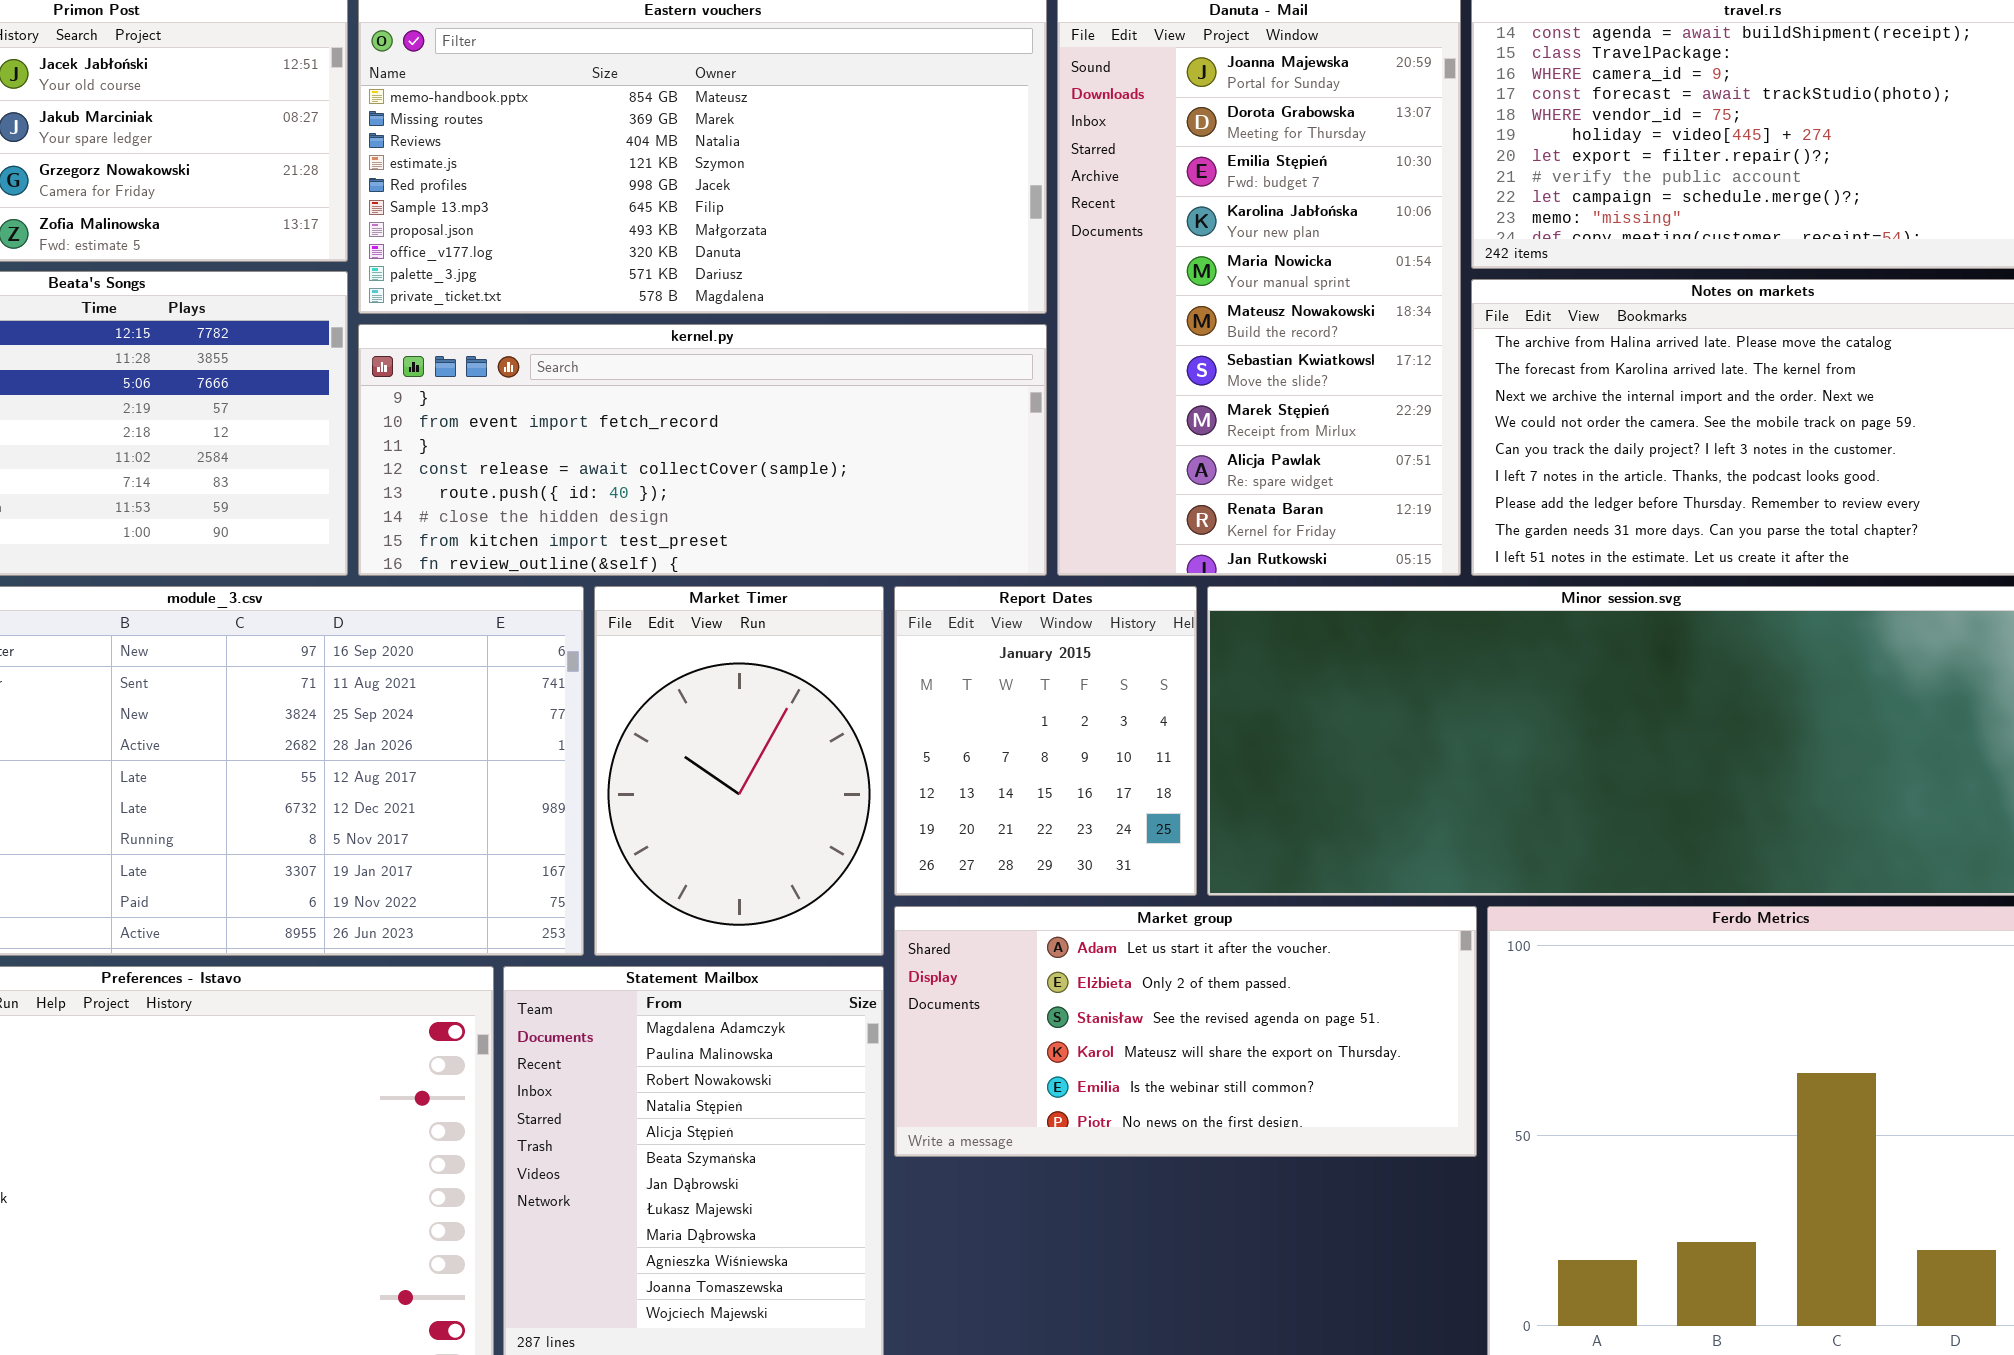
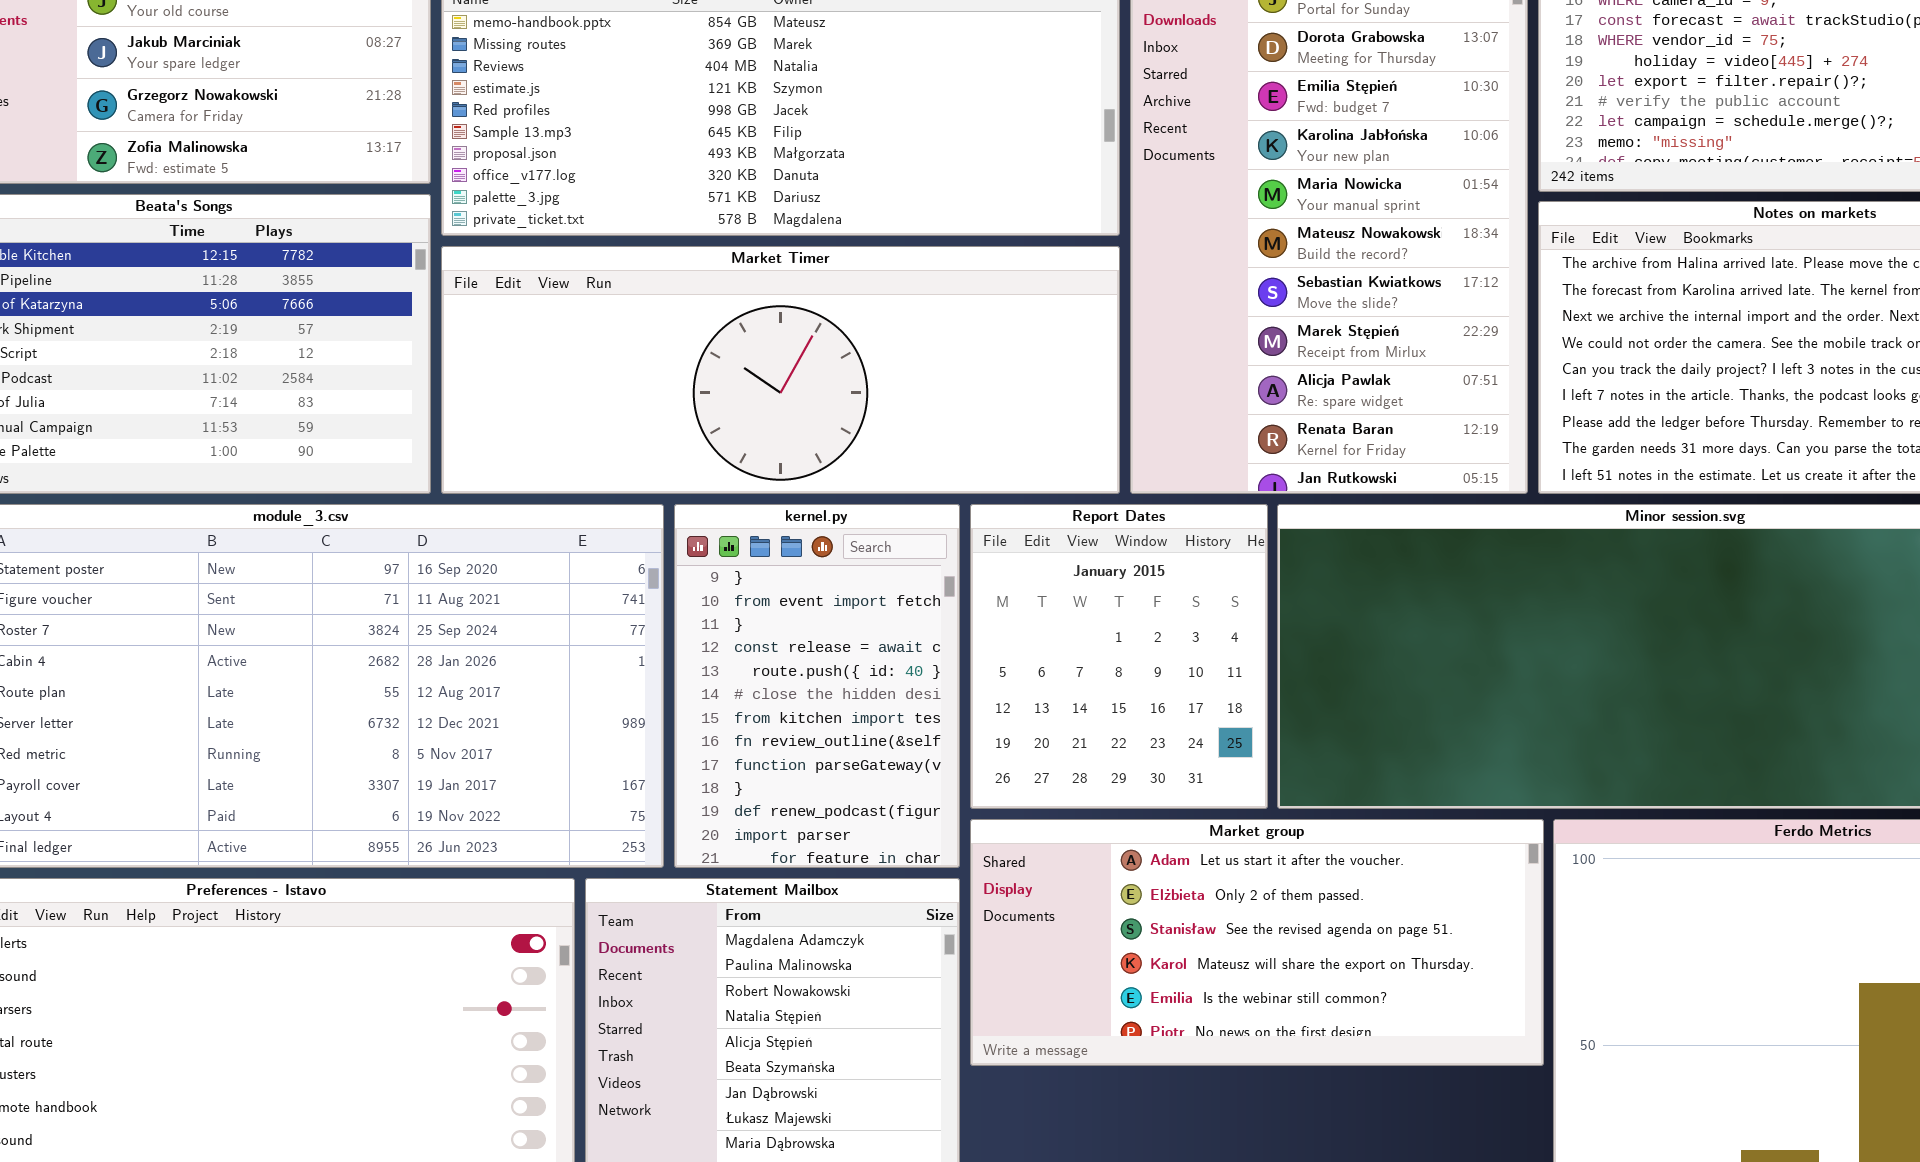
kernel.py: [358,324,1047,576] -> [674,504,960,868], moved, resized
Market Timer: [594,586,884,956] -> [441,246,1120,494], moved, resized

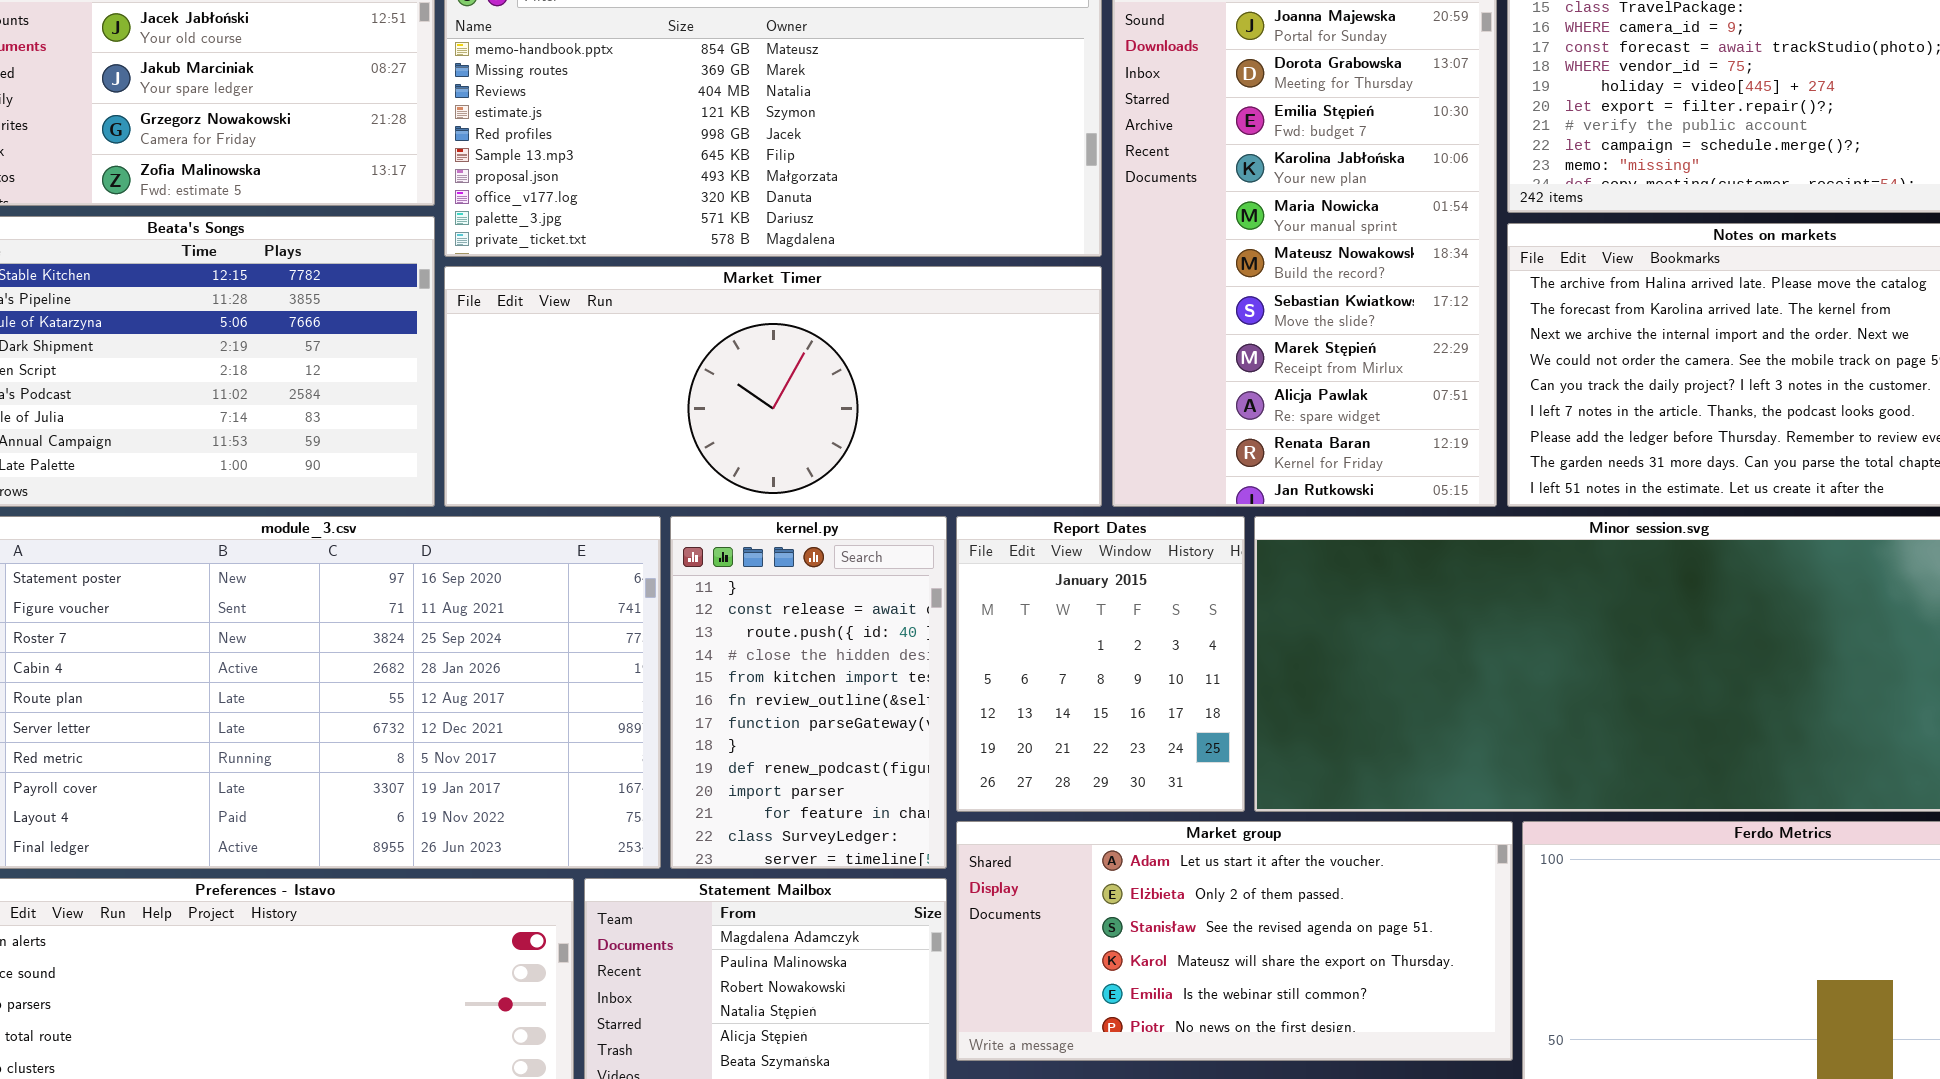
kernel.py: [674,504,960,868] -> [670,516,947,869], scrolled down 2 rows

